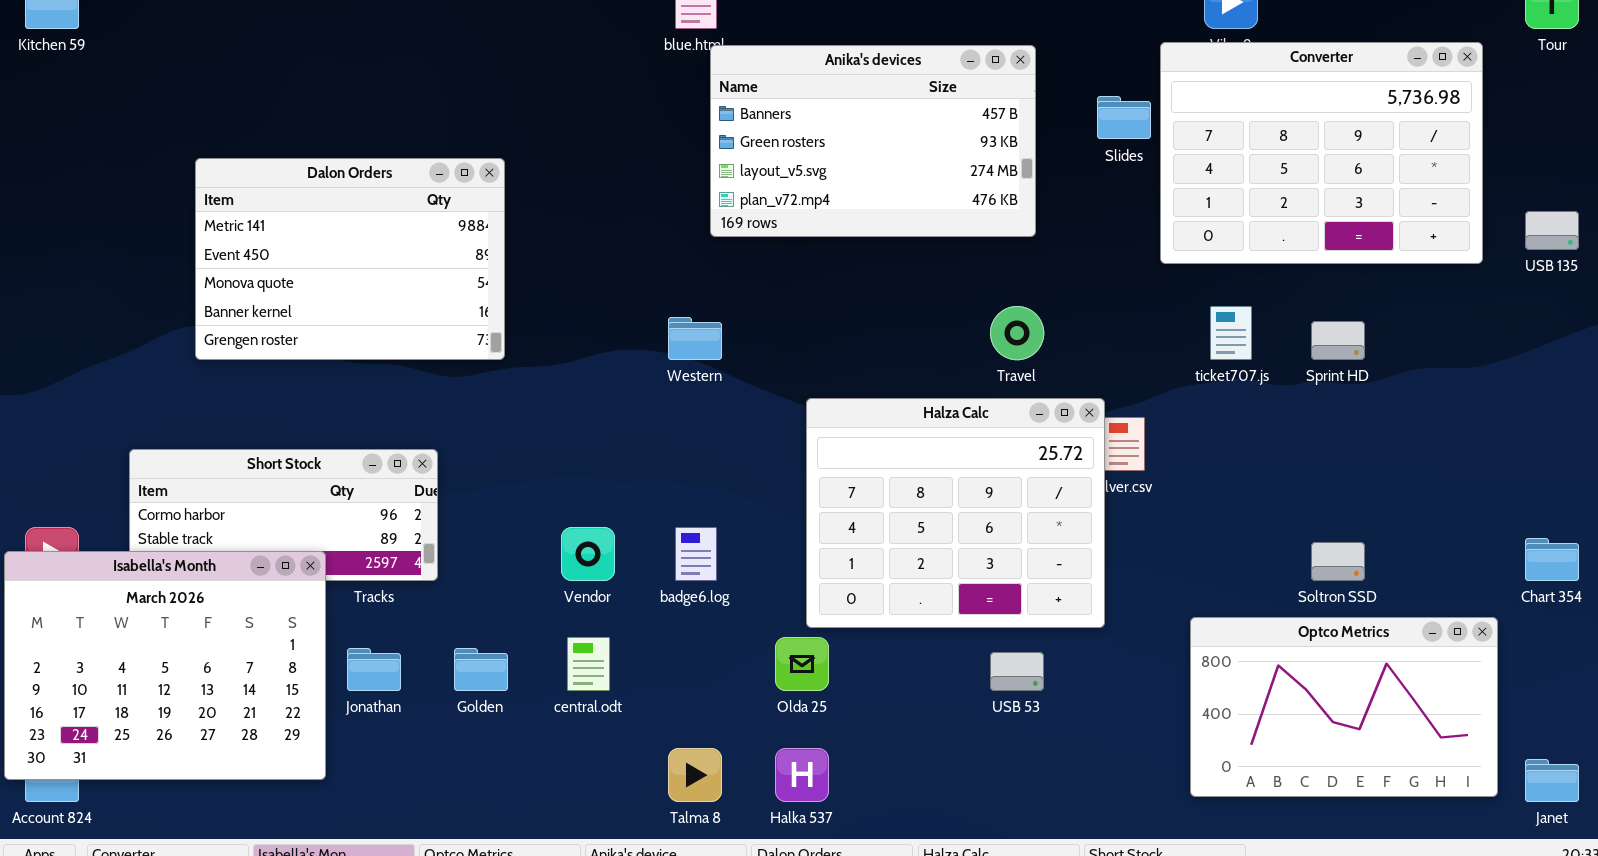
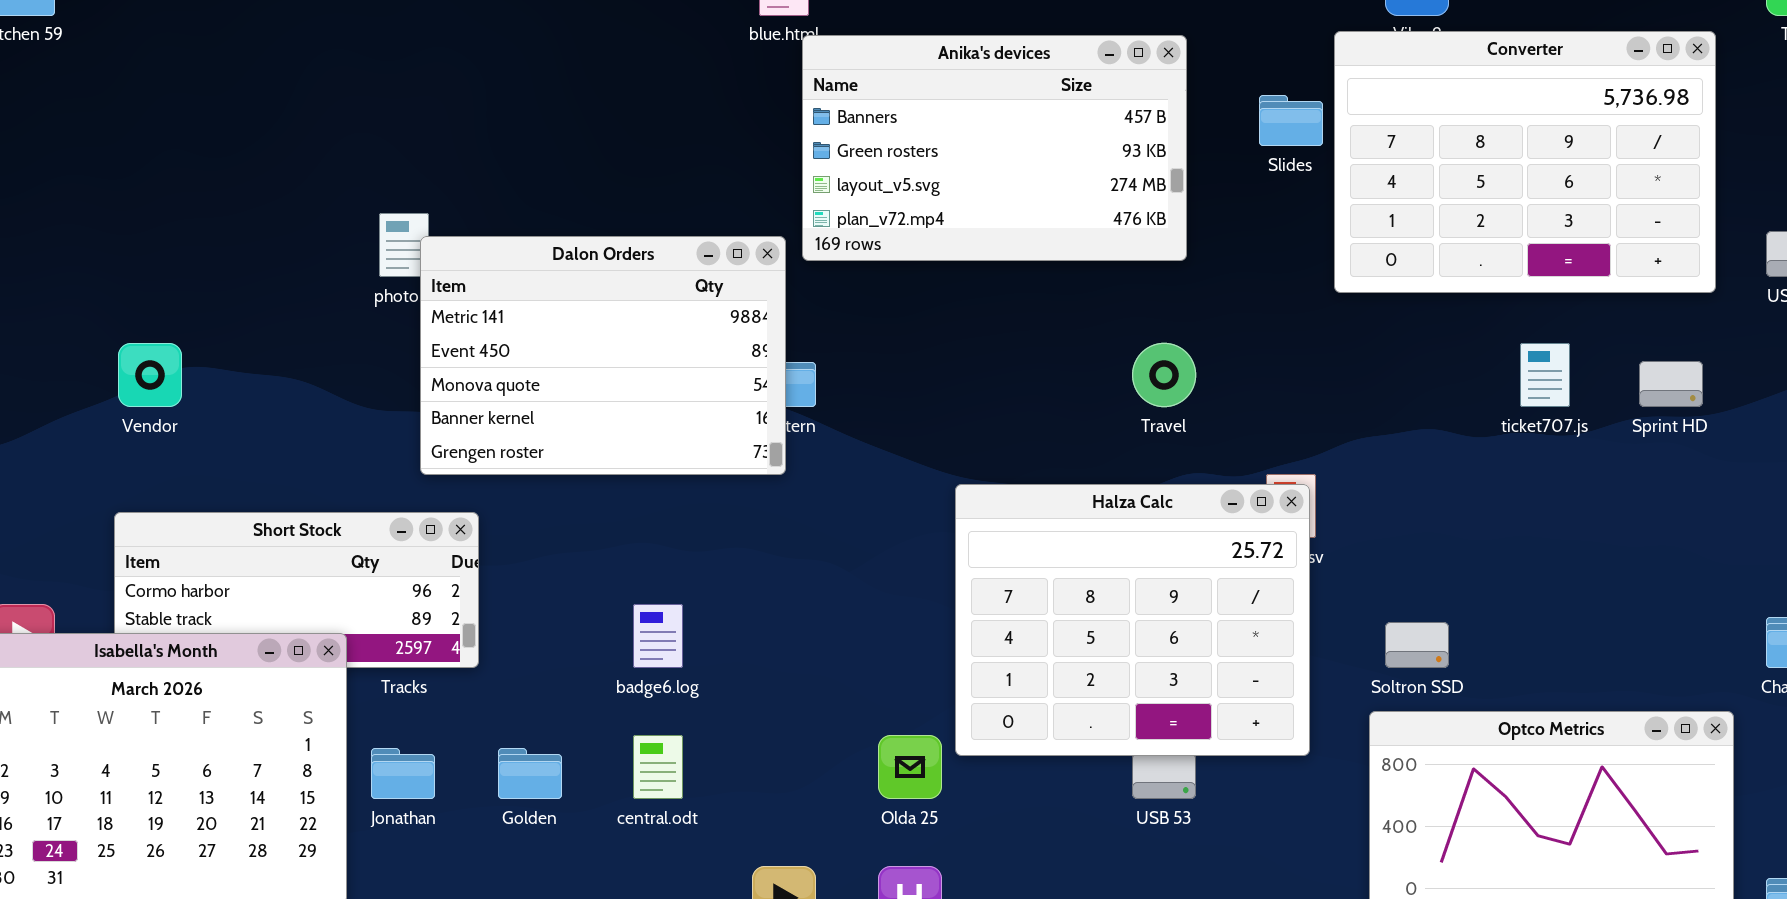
Dalon Orders: [195,158,505,360] -> [420,236,786,475], moved
ticket707.js: [1210,306,1252,360] -> [1520,343,1570,407], moved
Sprint HD: [1311,321,1365,360] -> [1639,361,1703,407], moved
Halza Calc: [806,398,1105,628] -> [955,484,1310,756], moved
Vendor: [561,527,615,581] -> [118,343,182,407], moved
badge6.log: [675,527,717,581] -> [633,604,683,668], moved
Soltron SSD: [1311,542,1365,581] -> [1385,622,1449,668], moved

